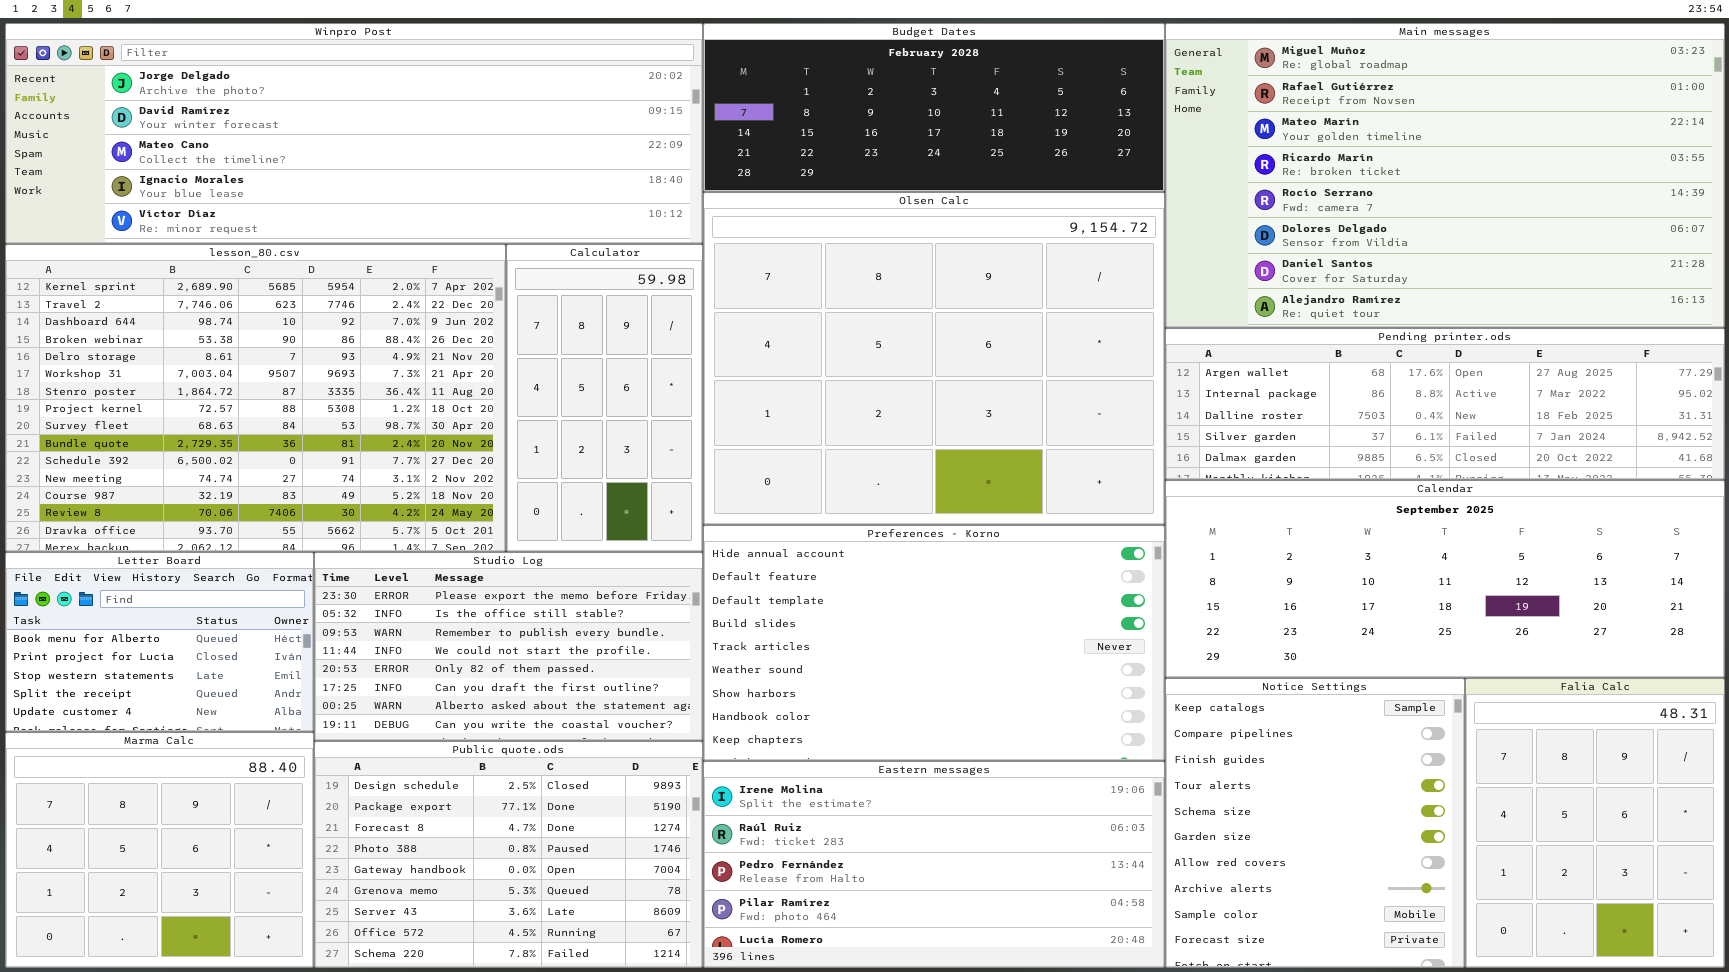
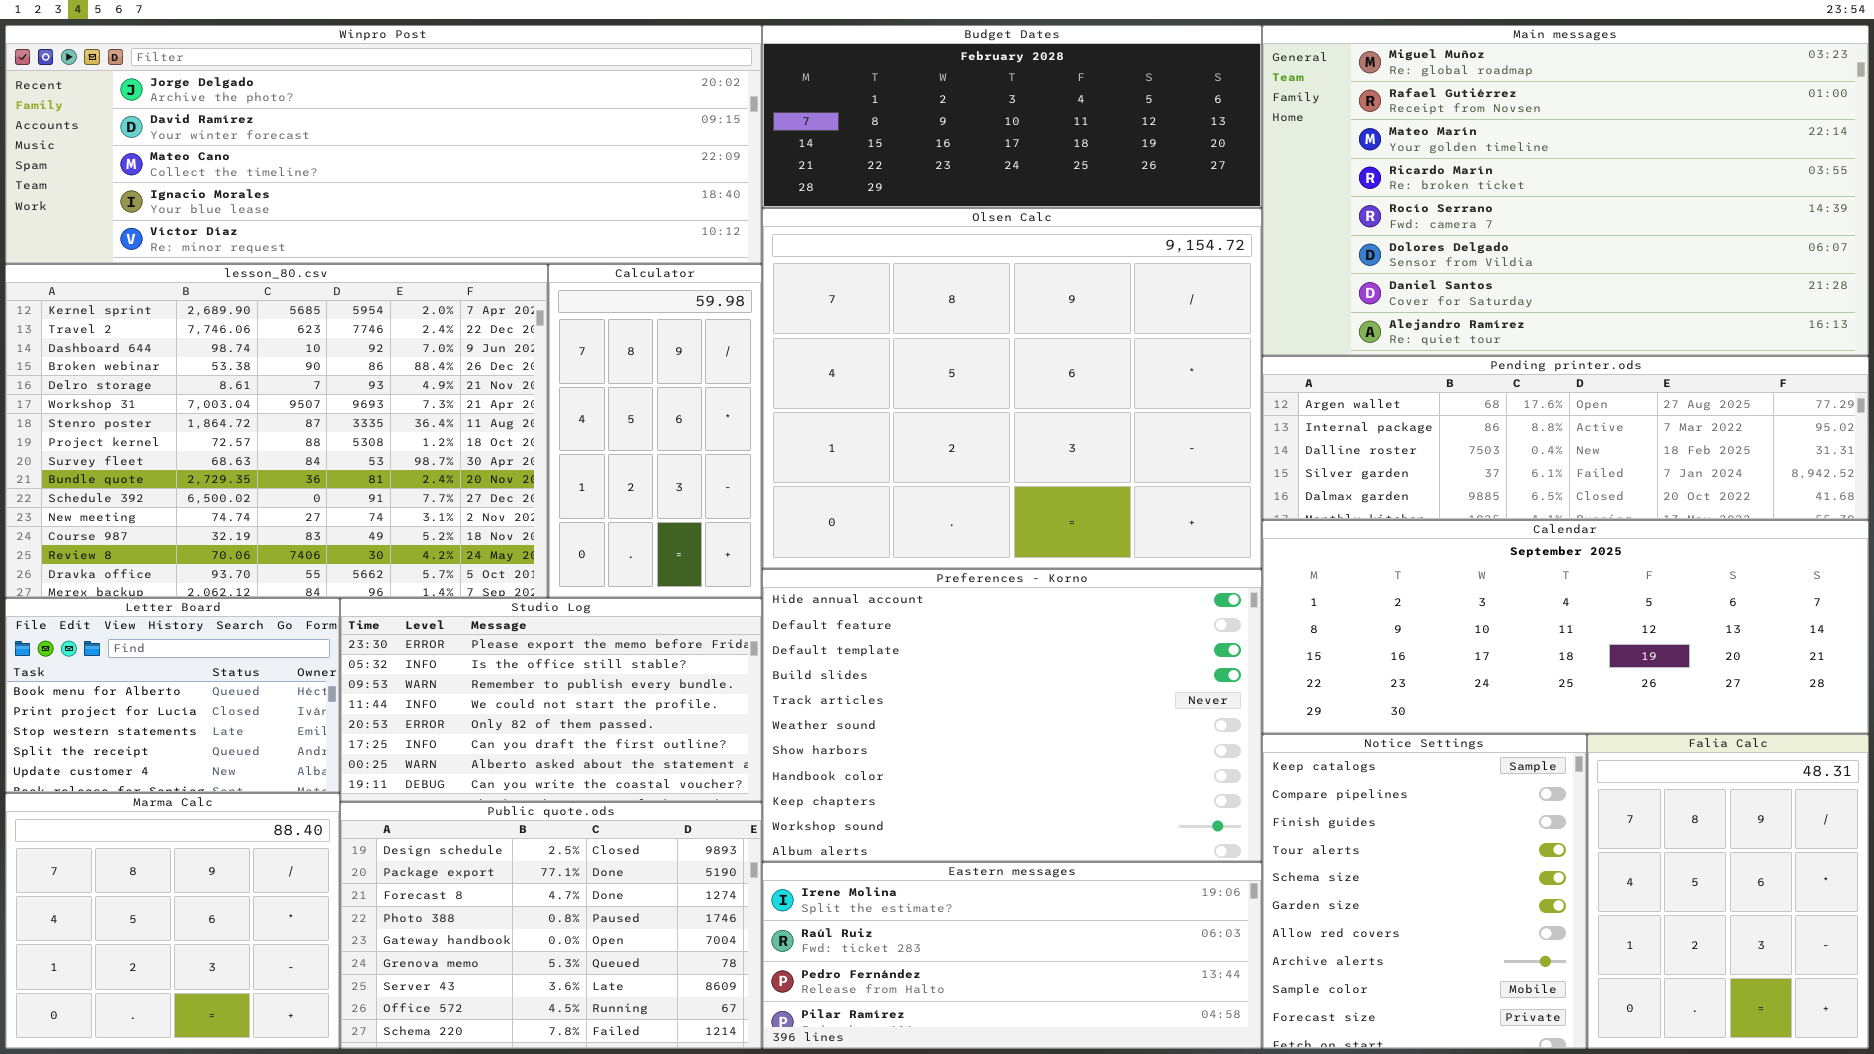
Preferences - Korno: [703,525,1165,761] -> [762,569,1262,862], resized
Eastern messages: [703,761,1165,968] -> [762,862,1262,1049], resized

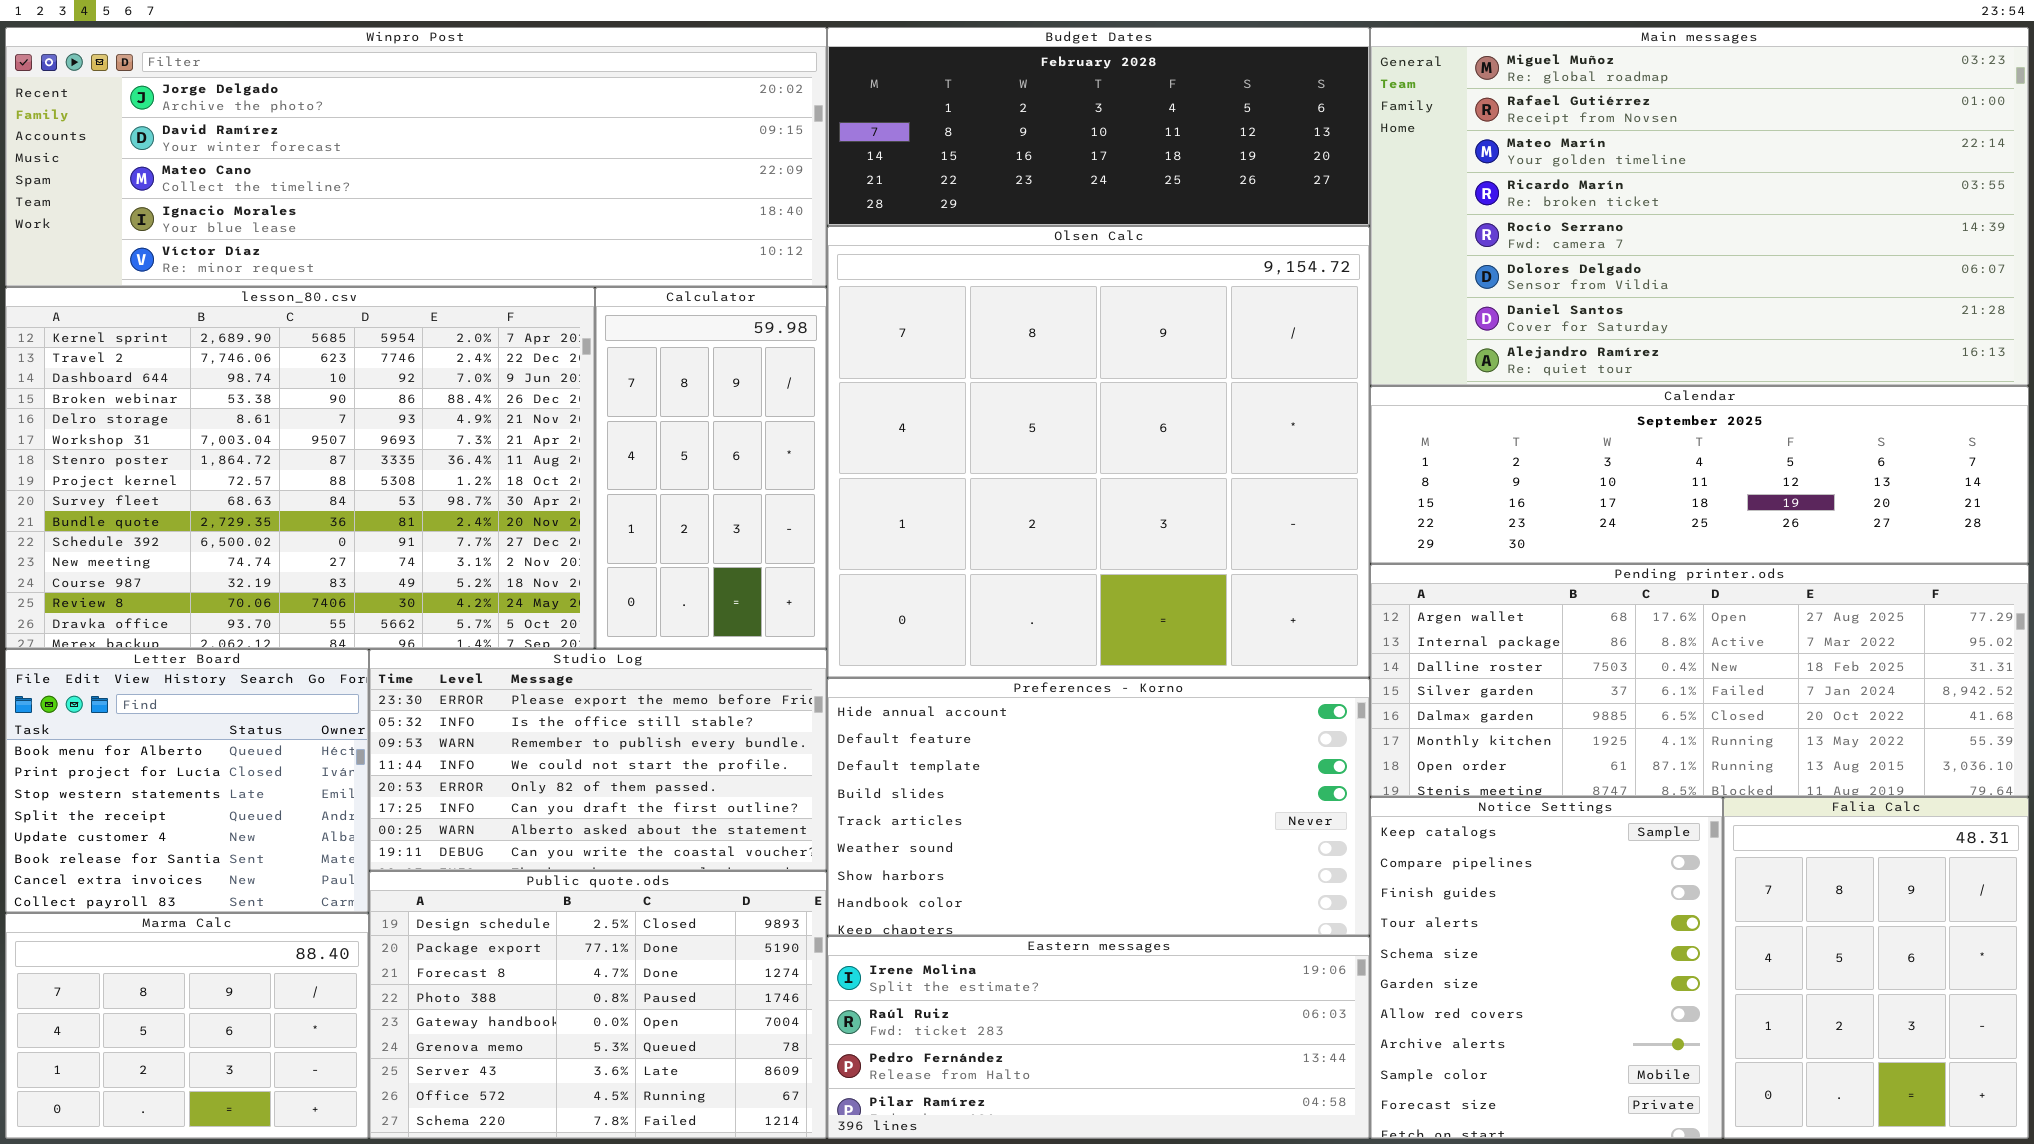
Olsen Calc: [762,208,1262,569] -> [827,226,1370,678], resized
Pending printer.ods: [1262,356,1869,520] -> [1370,564,2029,797], moved, resized
Calendar: [1262,520,1869,734] -> [1370,386,2029,564], moved, resized
Preferences - Korno: [762,569,1262,862] -> [827,678,1370,936], resized
Letter Board: [5,598,340,793] -> [5,649,369,913], resized
Marma Calc: [5,793,340,1049] -> [5,913,369,1139], resized

